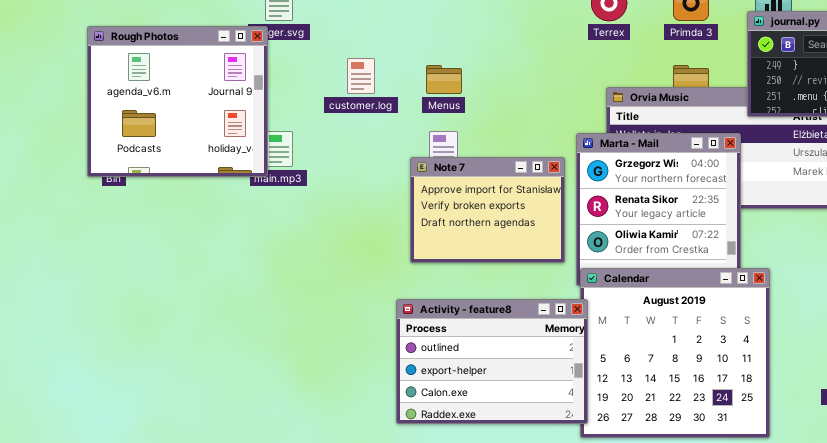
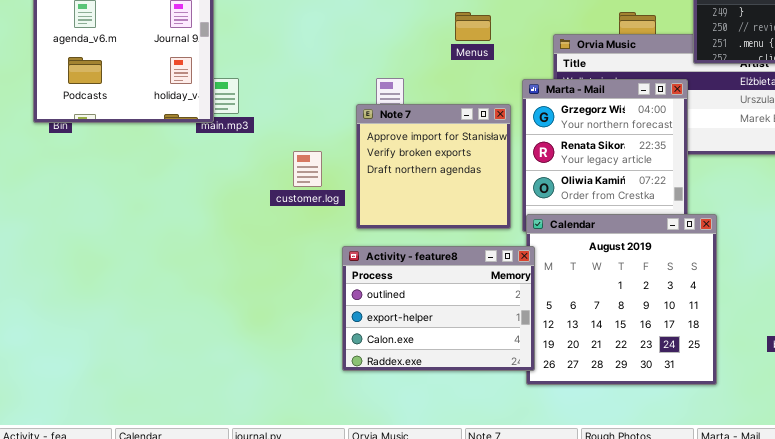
customer.log: [347,58,375,94] -> [293,151,322,187], moved
Menus: [426,65,462,94] -> [455,12,491,41], moved
Note 7: [410,157,565,263] -> [356,104,511,229], resized

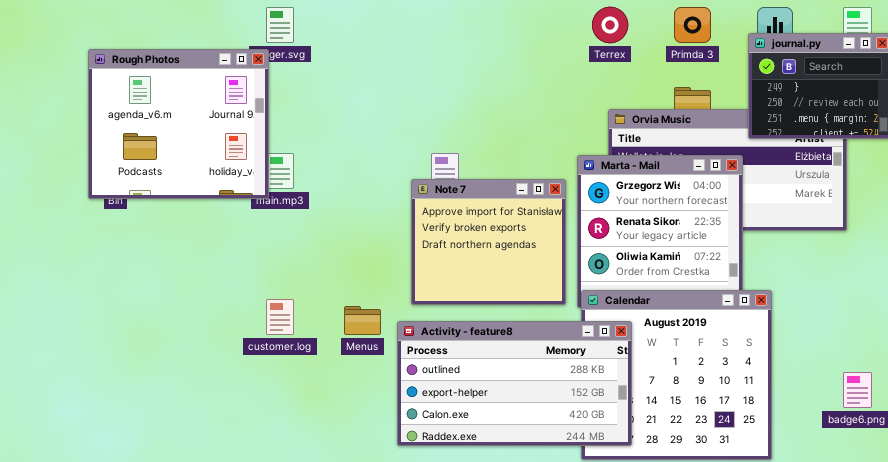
Menus: [455,12,491,41] -> [344,306,381,335], moved
customer.log: [293,151,322,187] -> [266,299,294,335], moved
Activity - feature8: [342,246,535,371] -> [397,321,632,446], resized

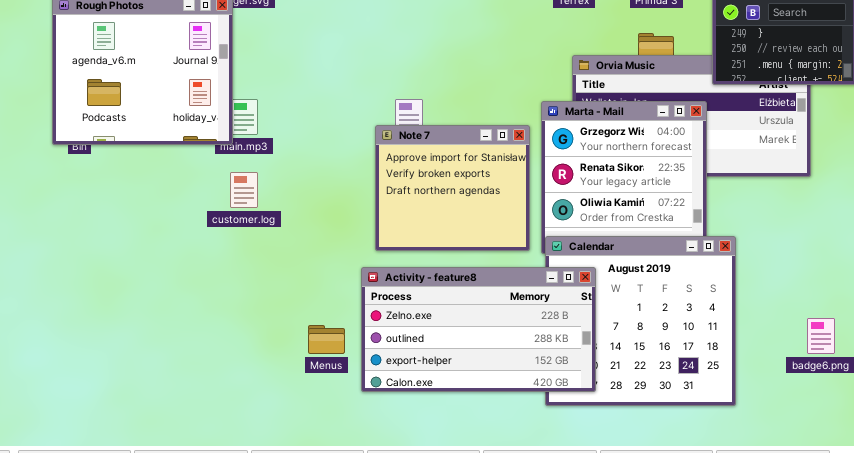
customer.log: [266,299,294,335] -> [230,172,258,208], moved
Menus: [344,306,381,335] -> [308,325,345,354], moved
Activity - feature8: [397,321,632,446] -> [361,267,596,392], scrolled up 1 row

